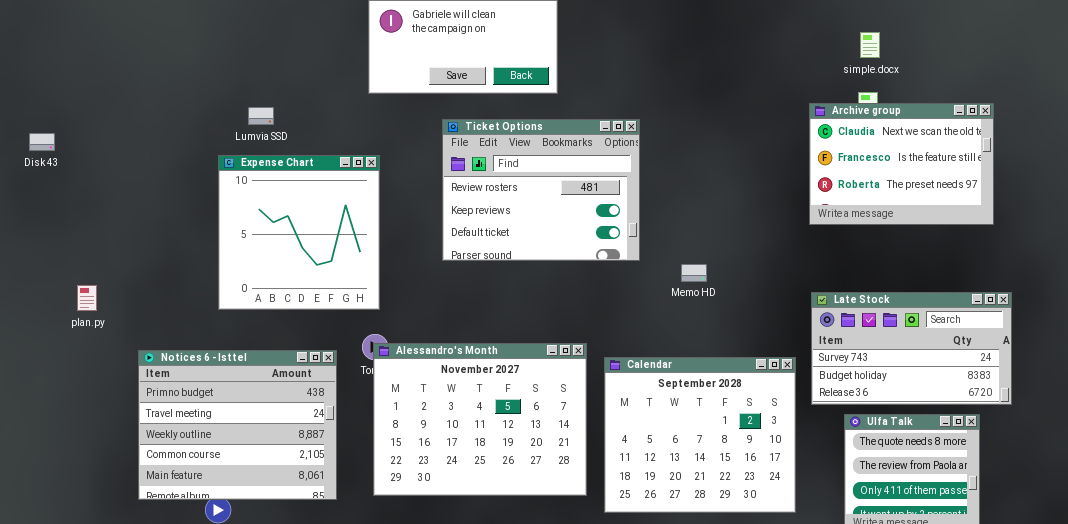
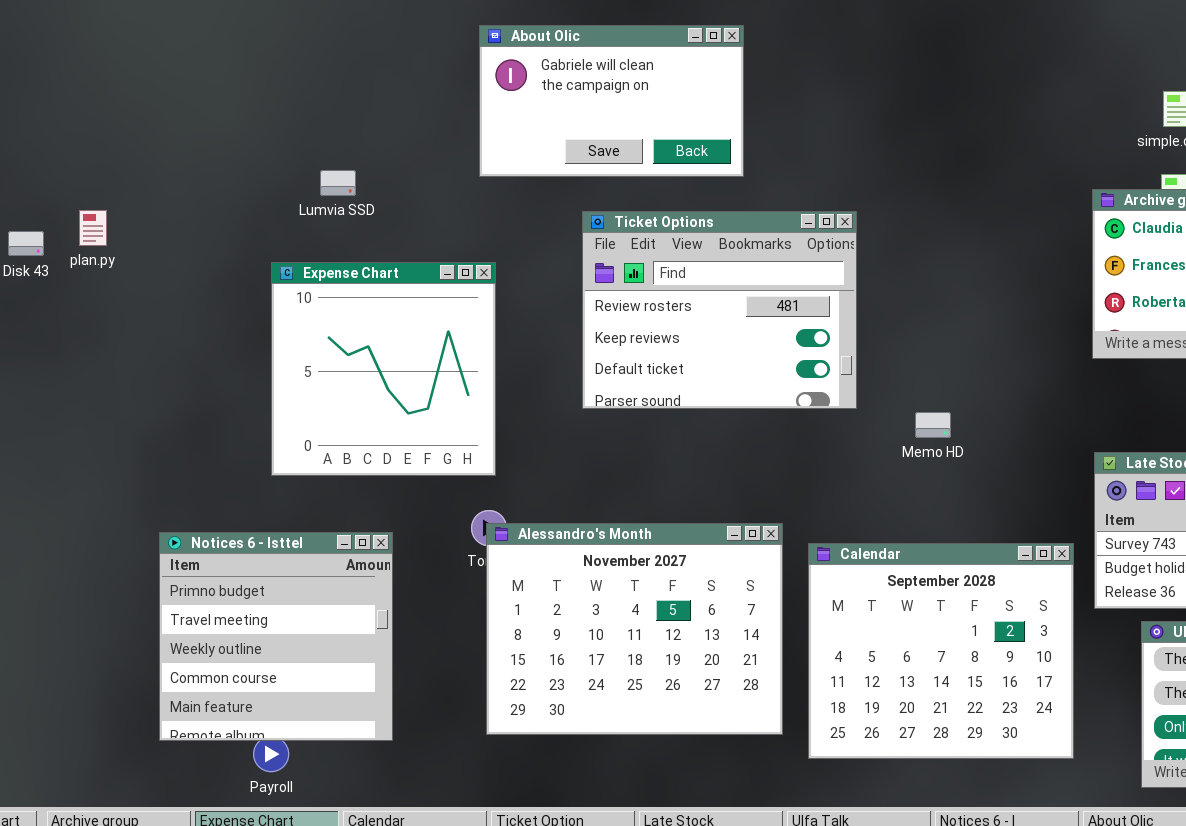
Lumvia SSD: [248,107,274,125] -> [320,170,356,196], moved
plan.py: [77,285,97,311] -> [79,210,107,246], moved
Notices 6 - Isttel: [138,350,337,500] -> [159,532,393,741], resized

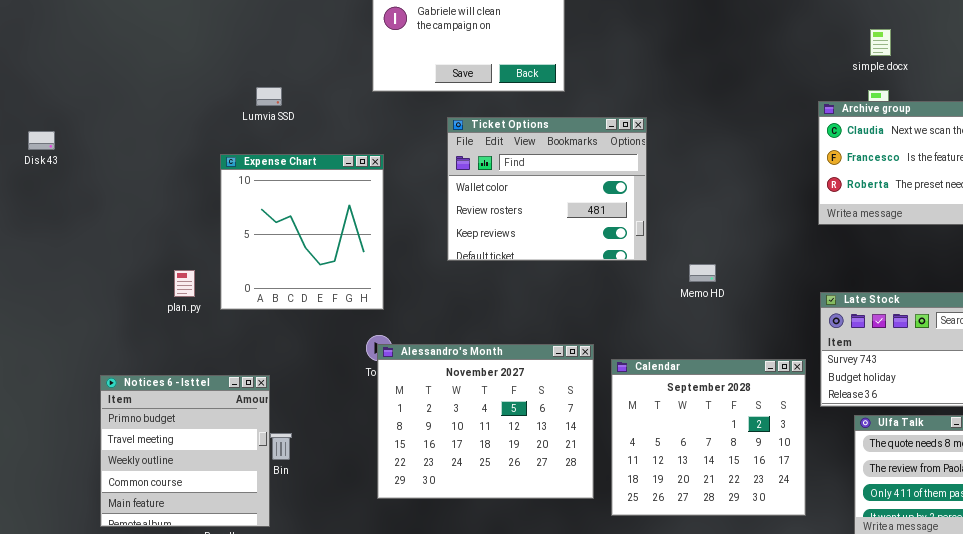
plan.py: [79,210,107,246] -> [174,270,195,297], moved
Ticket Options: [582,211,857,409] -> [447,117,647,261], scrolled up 1 row
Notices 6 - Isttel: [159,532,393,741] -> [100,375,270,527], moved

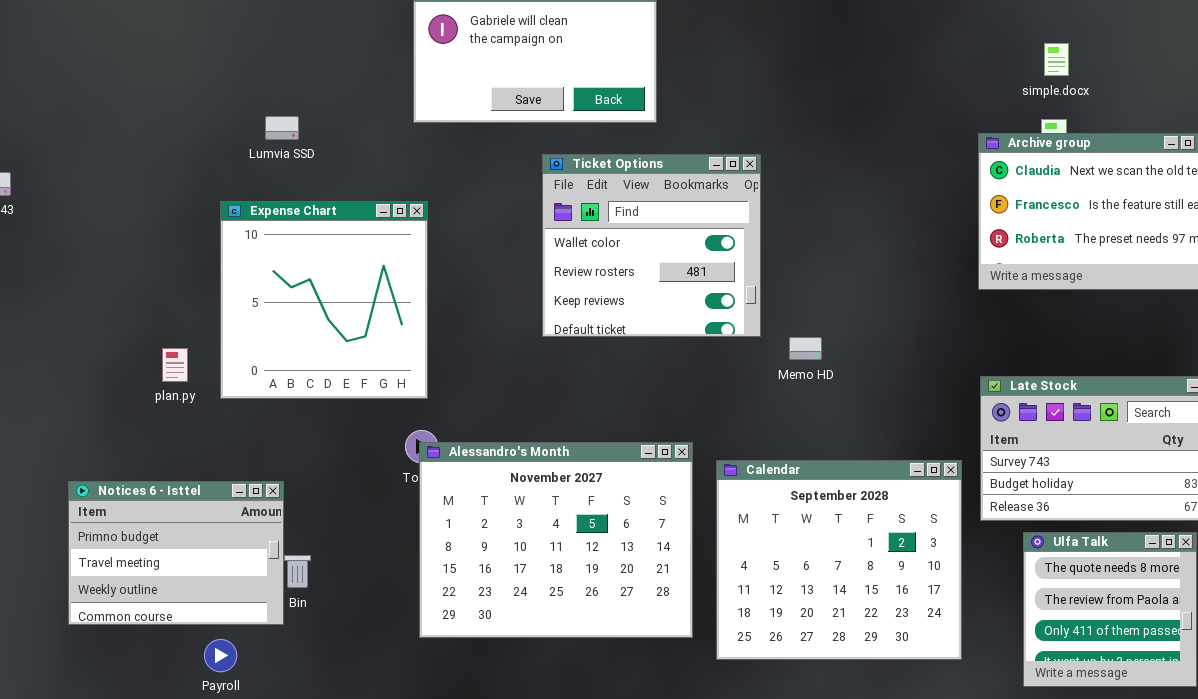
Ticket Options: [447,117,647,261] -> [542,154,761,337], resized
Memo HD: [689,264,716,282] -> [789,337,822,360], moved
Notices 6 - Isttel: [100,375,270,527] -> [68,481,284,625], resized

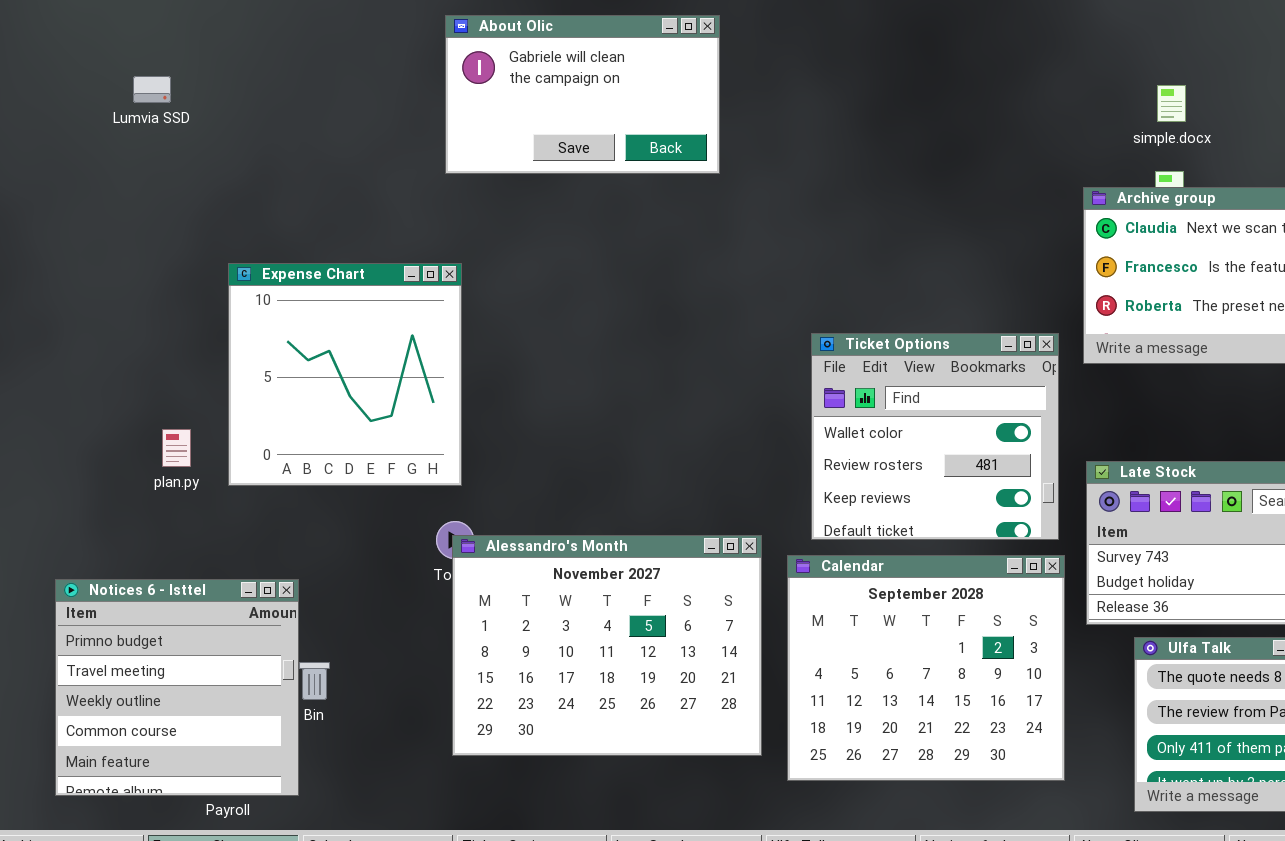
Lumvia SSD: [265,116,299,140] -> [133,76,171,103], moved
Ticket Options: [542,154,761,337] -> [811,333,1059,540], moved
Notices 6 - Isttel: [68,481,284,625] -> [55,579,299,796], resized

